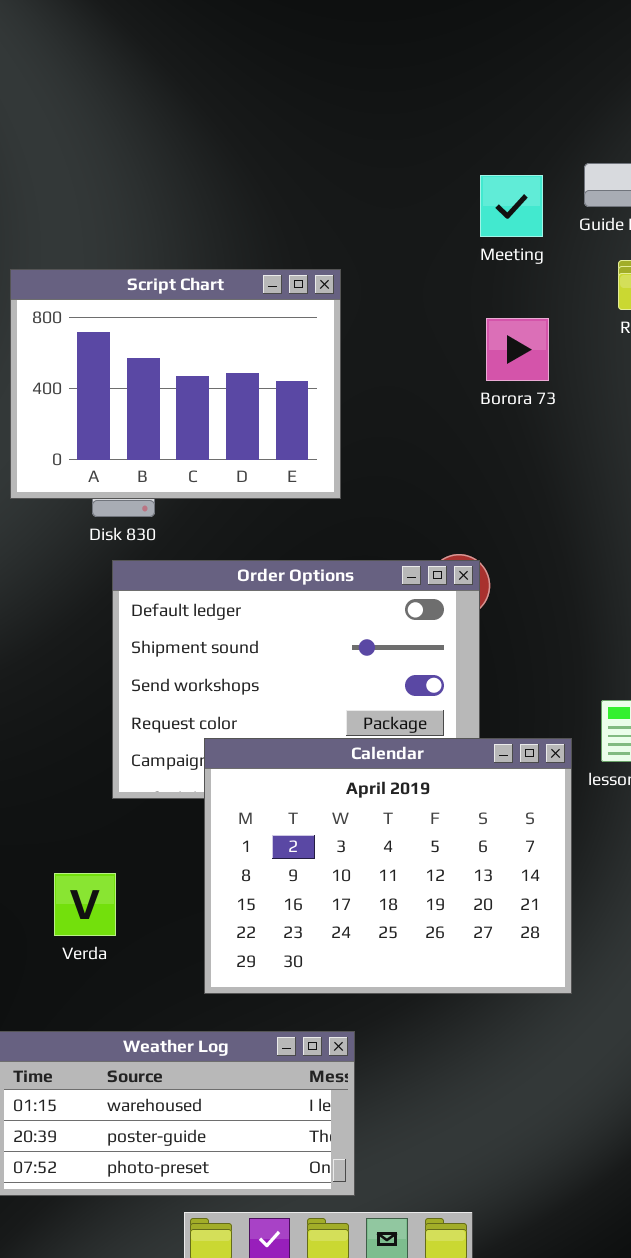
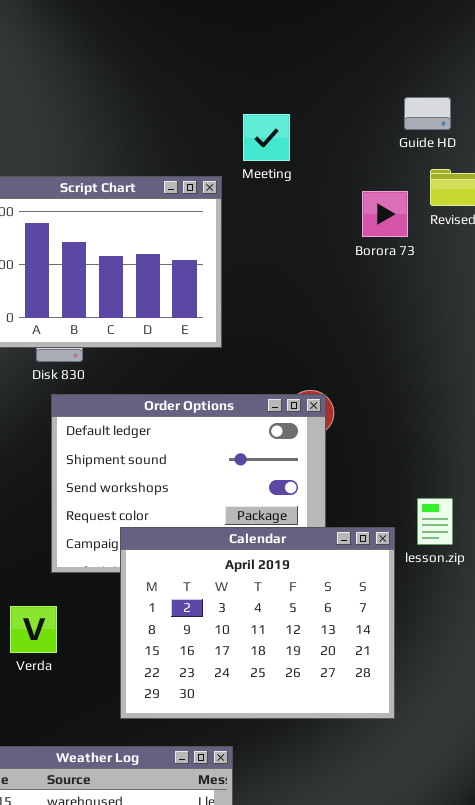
Meeting: [480,175,543,237] -> [243,114,290,161], moved
Borora 73: [486,318,549,381] -> [362,191,408,237], moved
Verda: [54,873,116,936] -> [10,606,57,653], moved

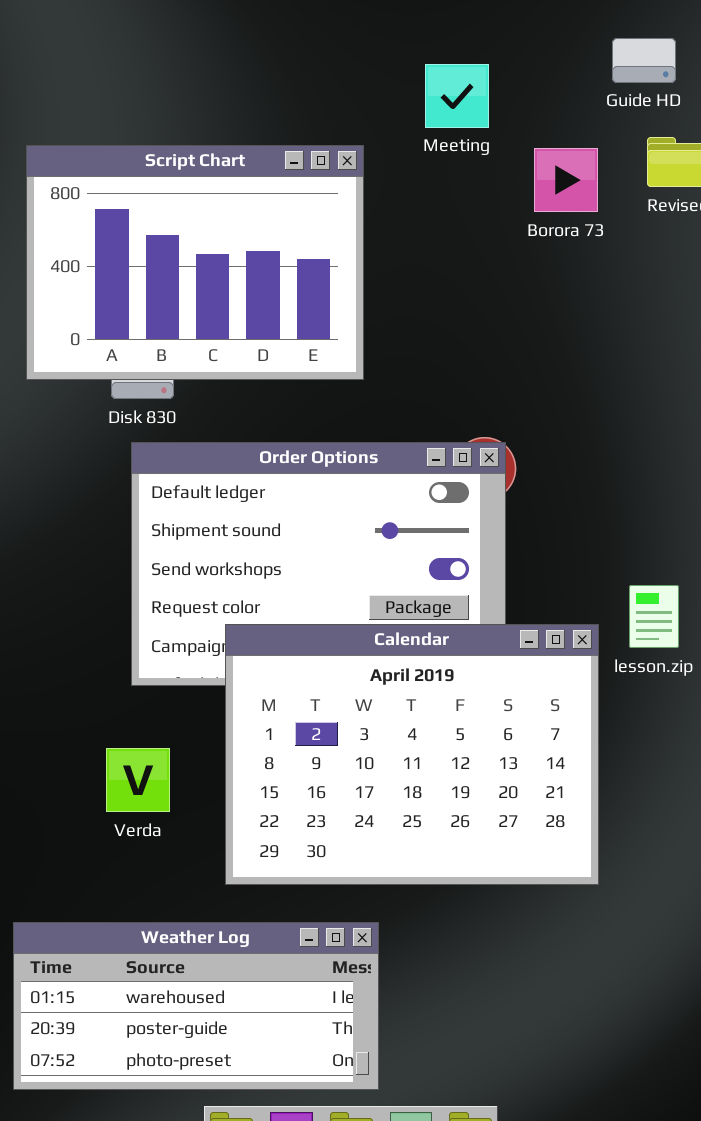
Meeting: [243,114,290,161] -> [425,64,489,128], moved
Borora 73: [362,191,408,237] -> [534,148,598,212], moved
Verda: [10,606,57,653] -> [106,748,170,812], moved

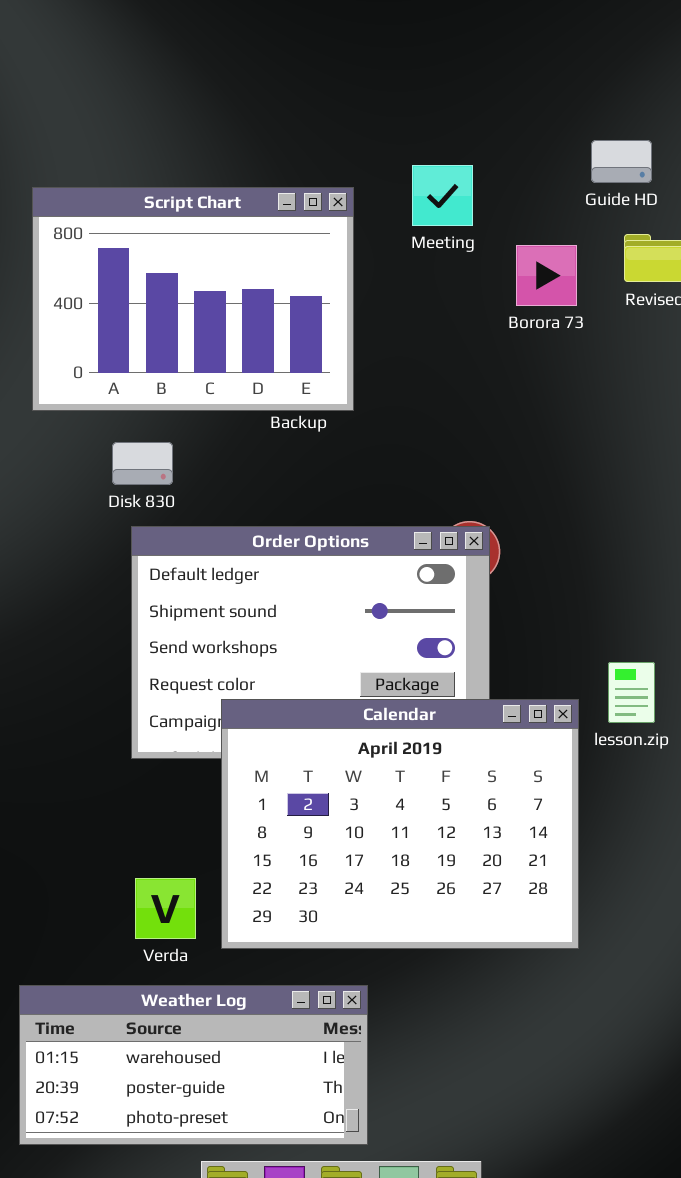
Script Chart: [26,145,364,380] -> [32,187,354,411], moved
Verda: [106,748,170,812] -> [135,878,196,939], moved

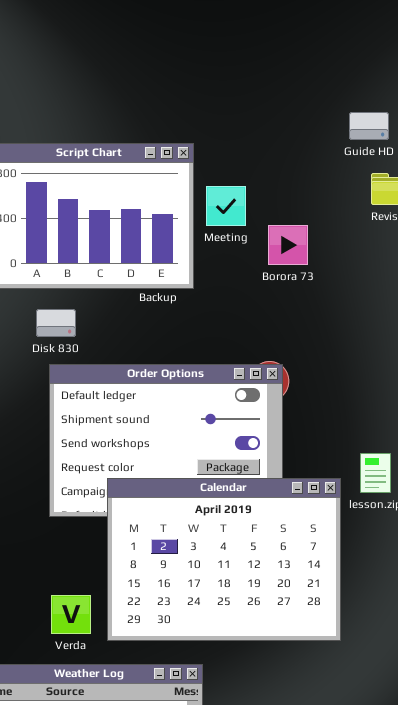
Meeting: [412,165,473,226] -> [206,186,246,226], moved
Borora 73: [516,245,577,306] -> [268,225,308,265], moved

